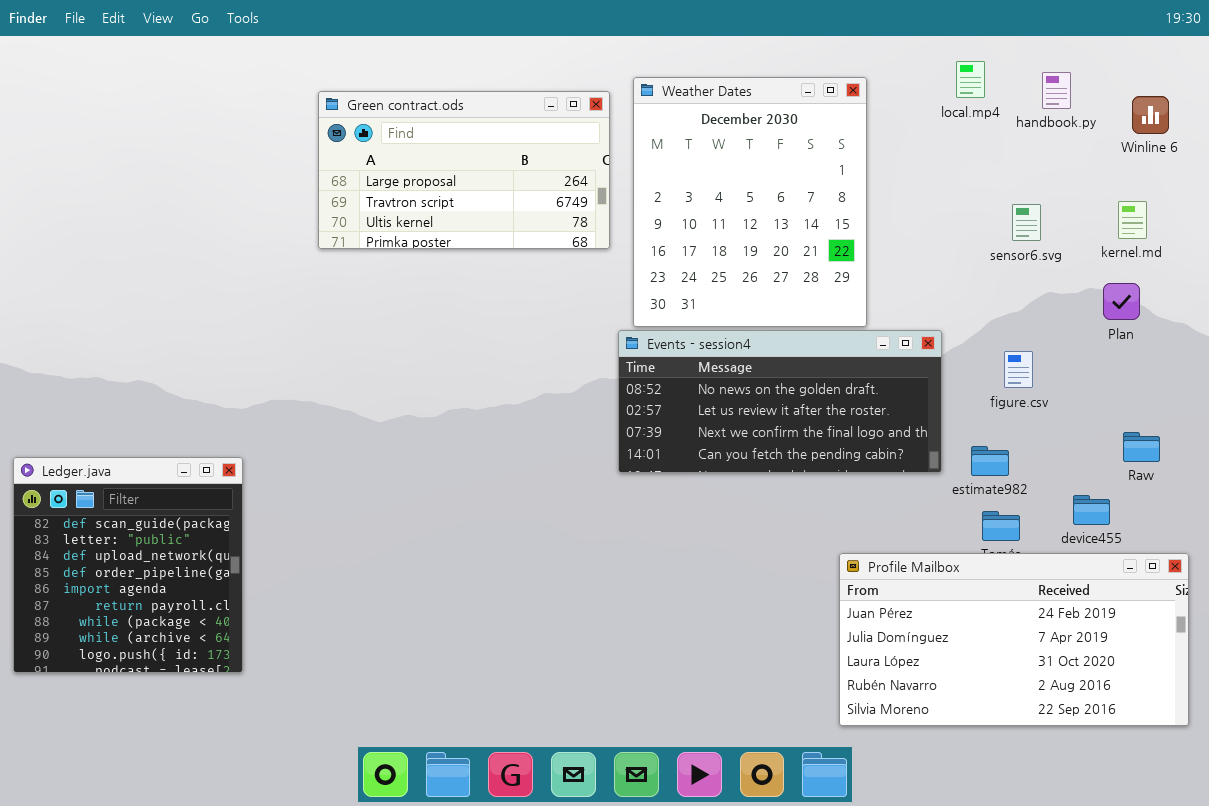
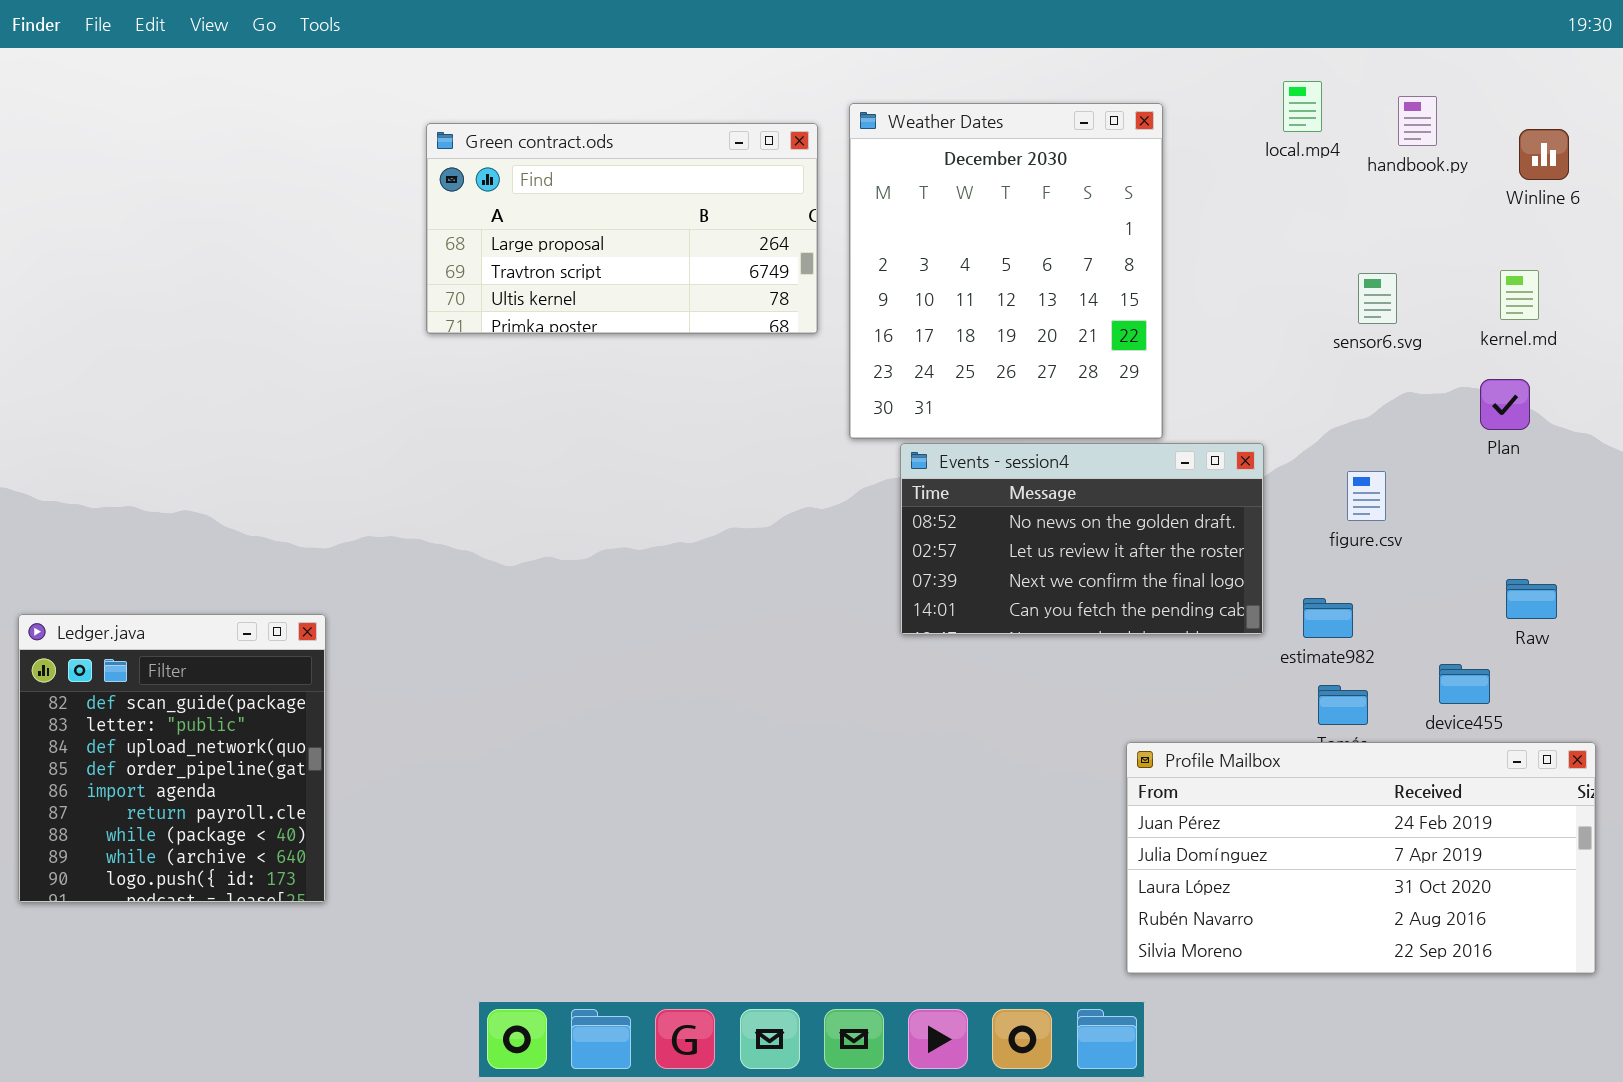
Events - session4: [618,330,942,473] -> [900,443,1264,635], resized

